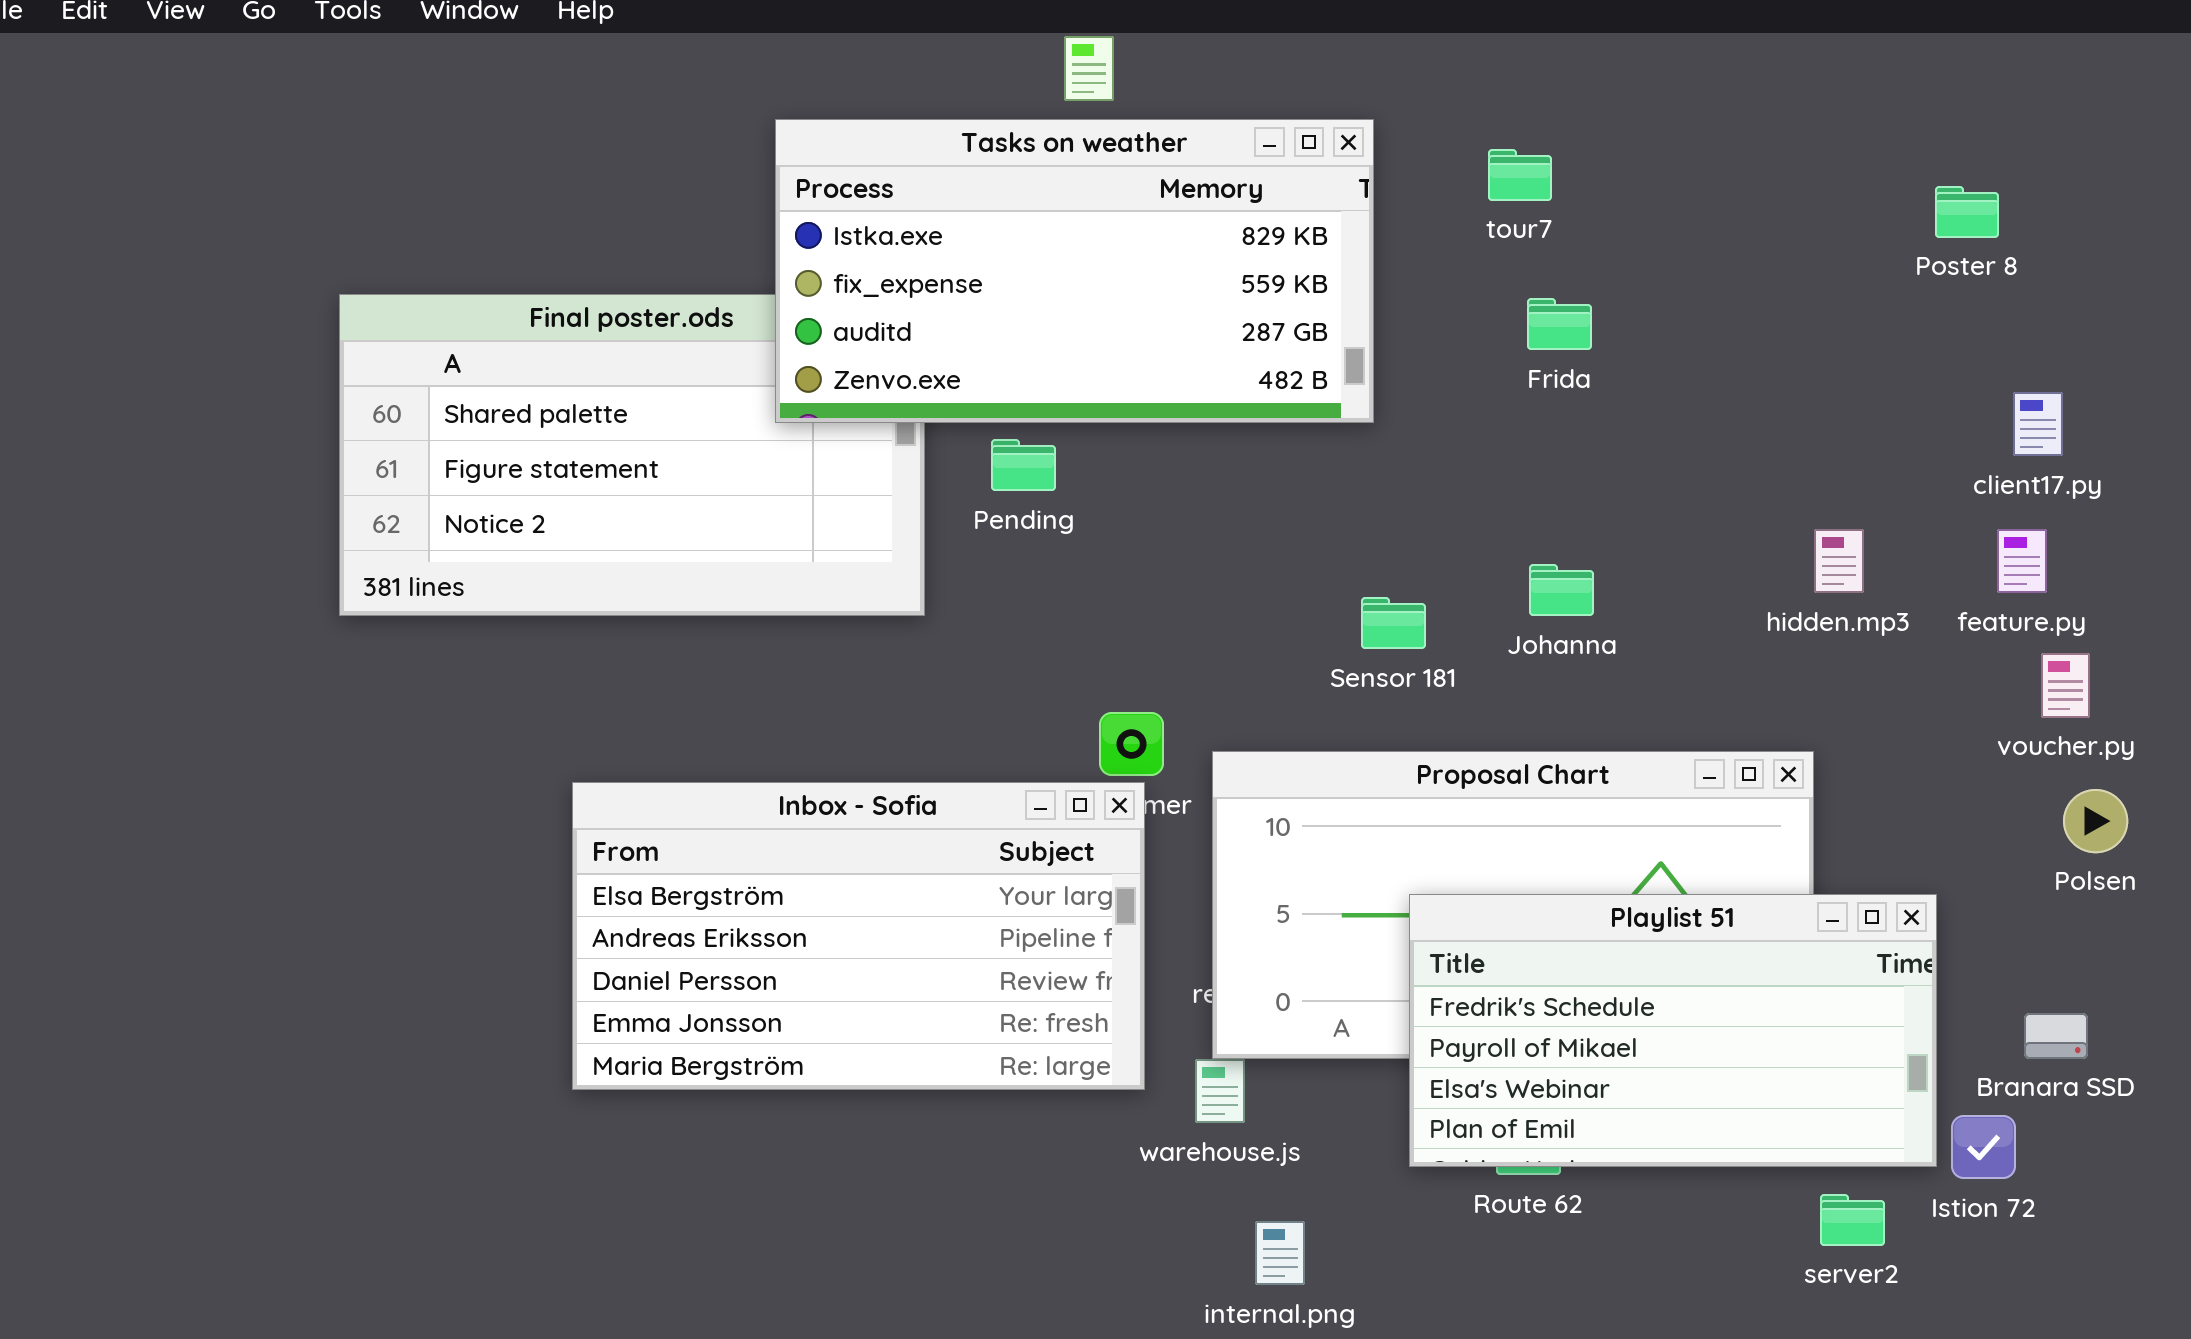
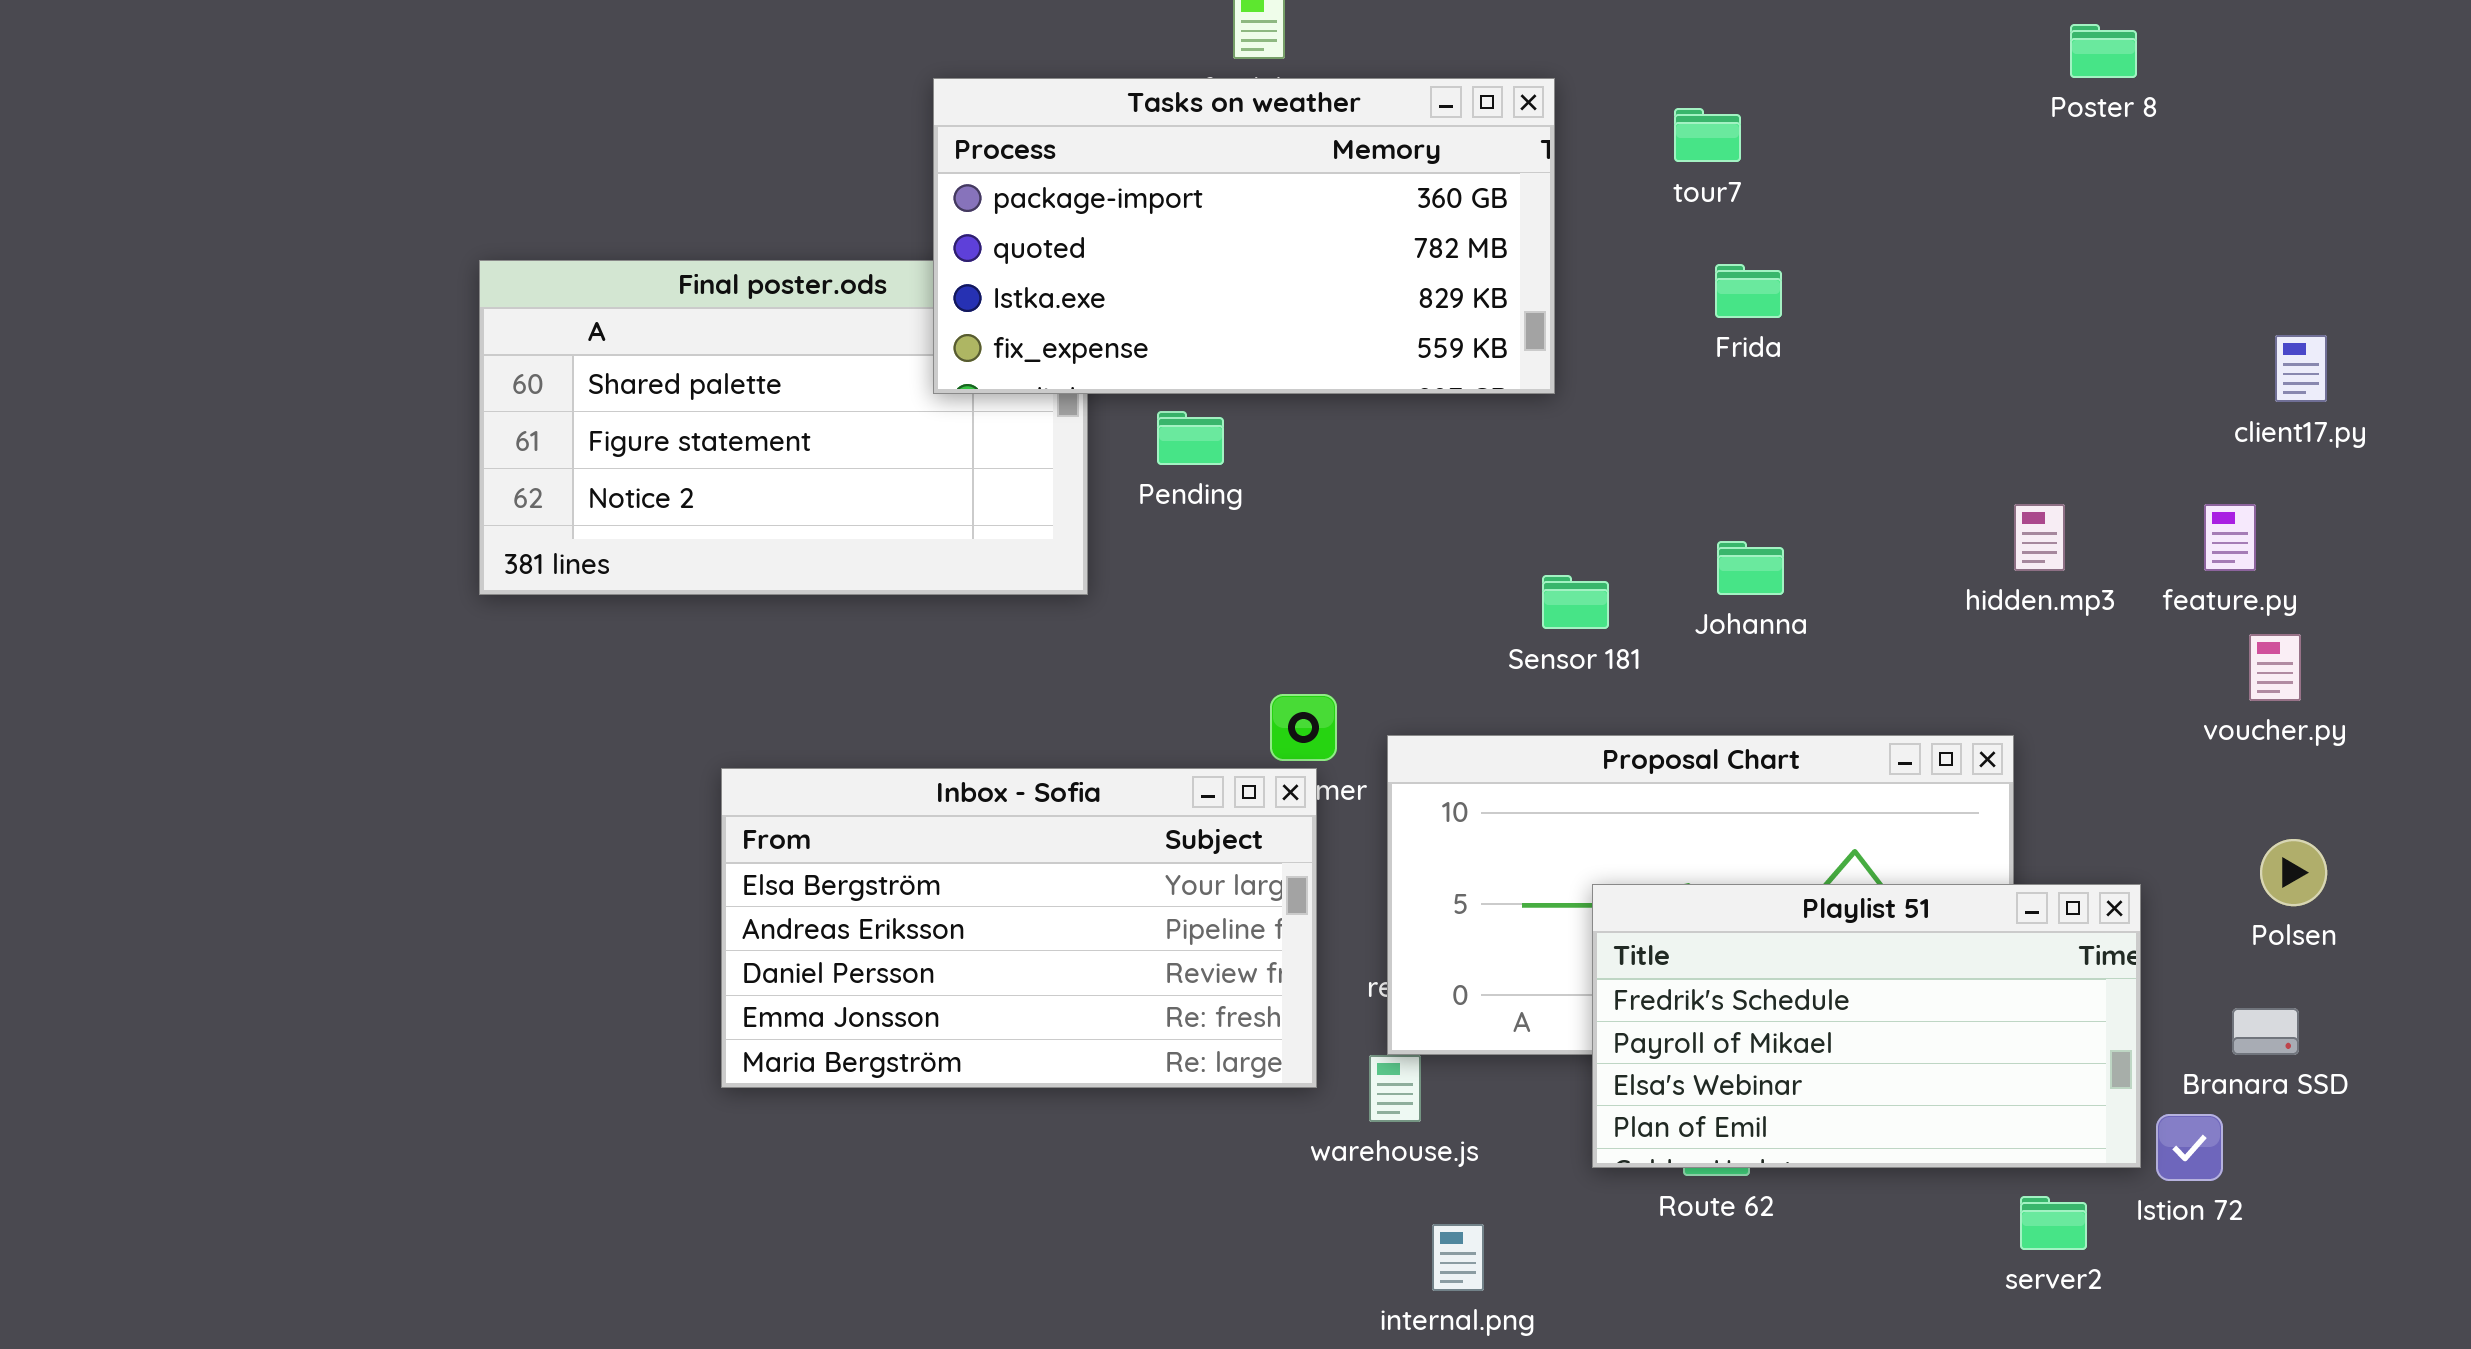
Tasks on weather: [775,119,1374,423] -> [933,78,1555,394], scrolled up 2 rows
Poster 8: [1935,186,1999,238] -> [2070,24,2137,78], moved
client17.py: [2013,392,2063,456] -> [2275,335,2327,402], moved
Polsen: [2063,789,2128,853] -> [2260,839,2327,906], moved

